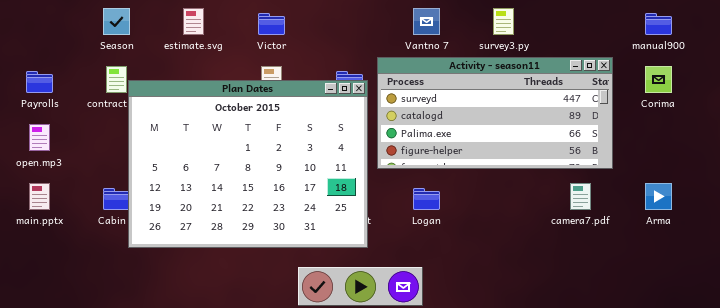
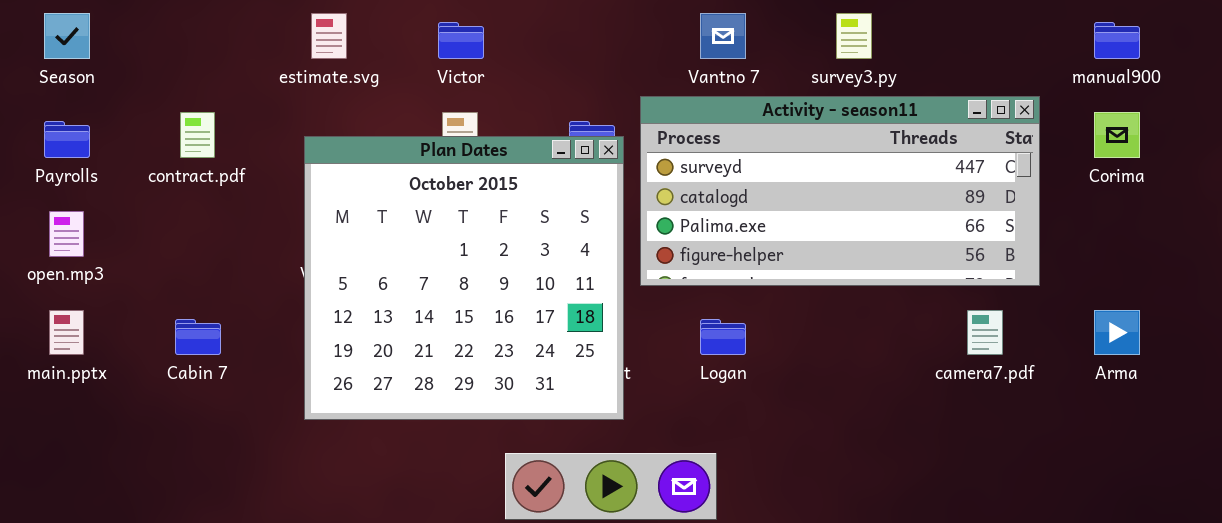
Season: [103,8,130,35] -> [44,13,90,59], moved
Plan Dates: [128,80,368,248] -> [304,136,624,420], resized

